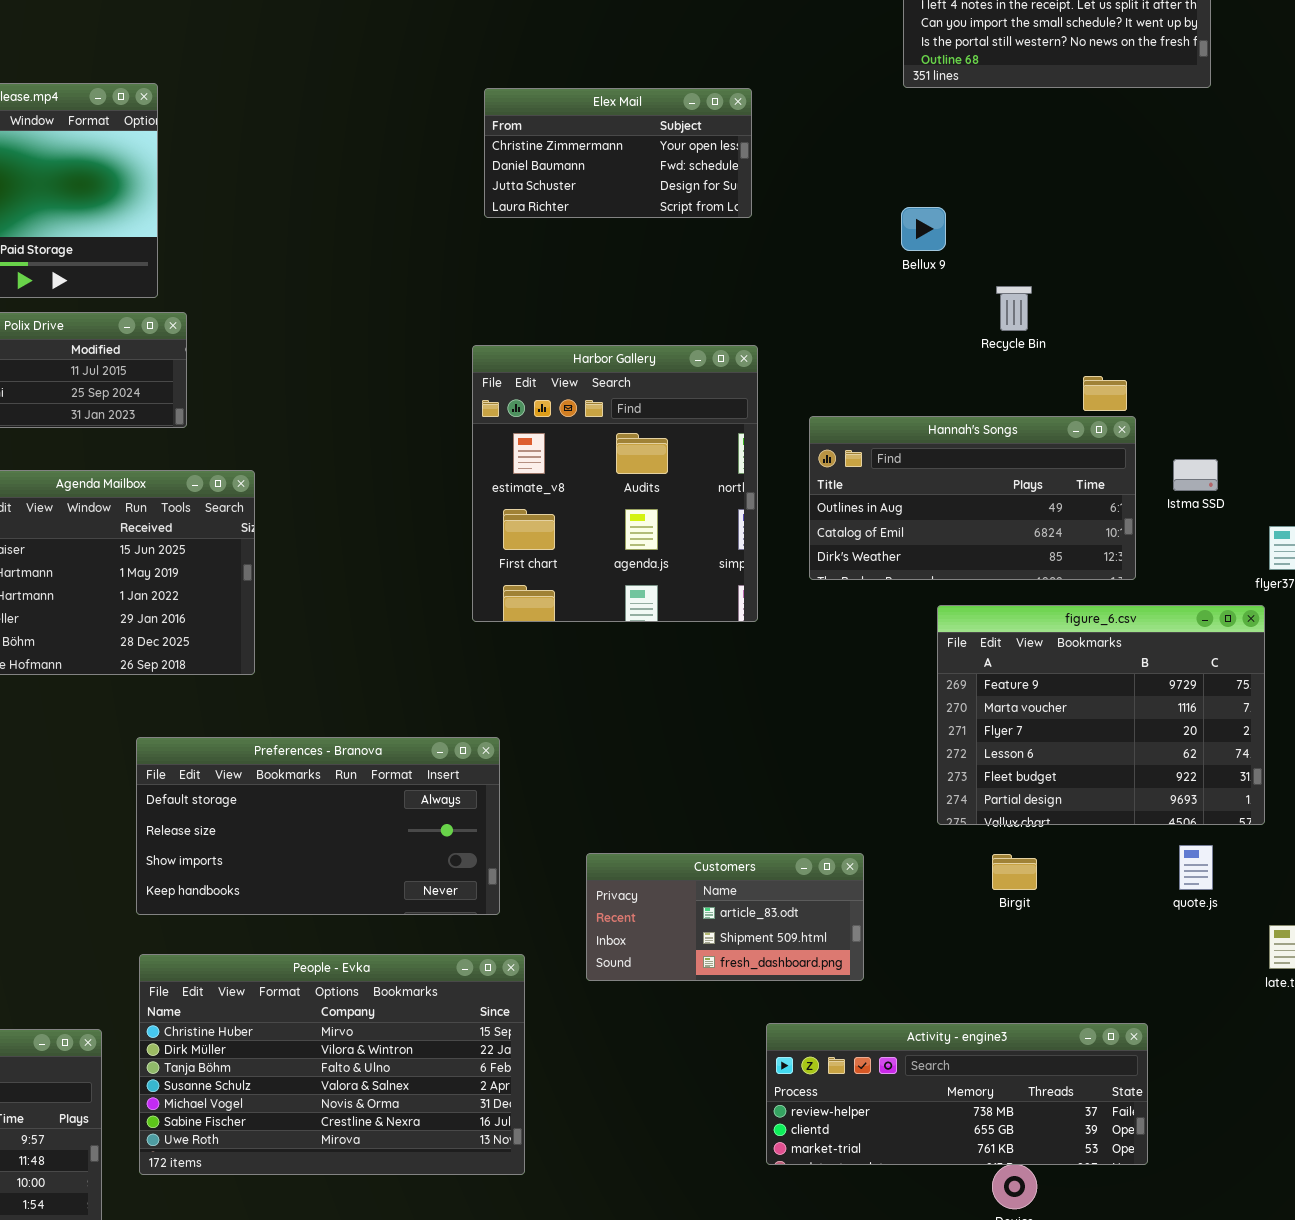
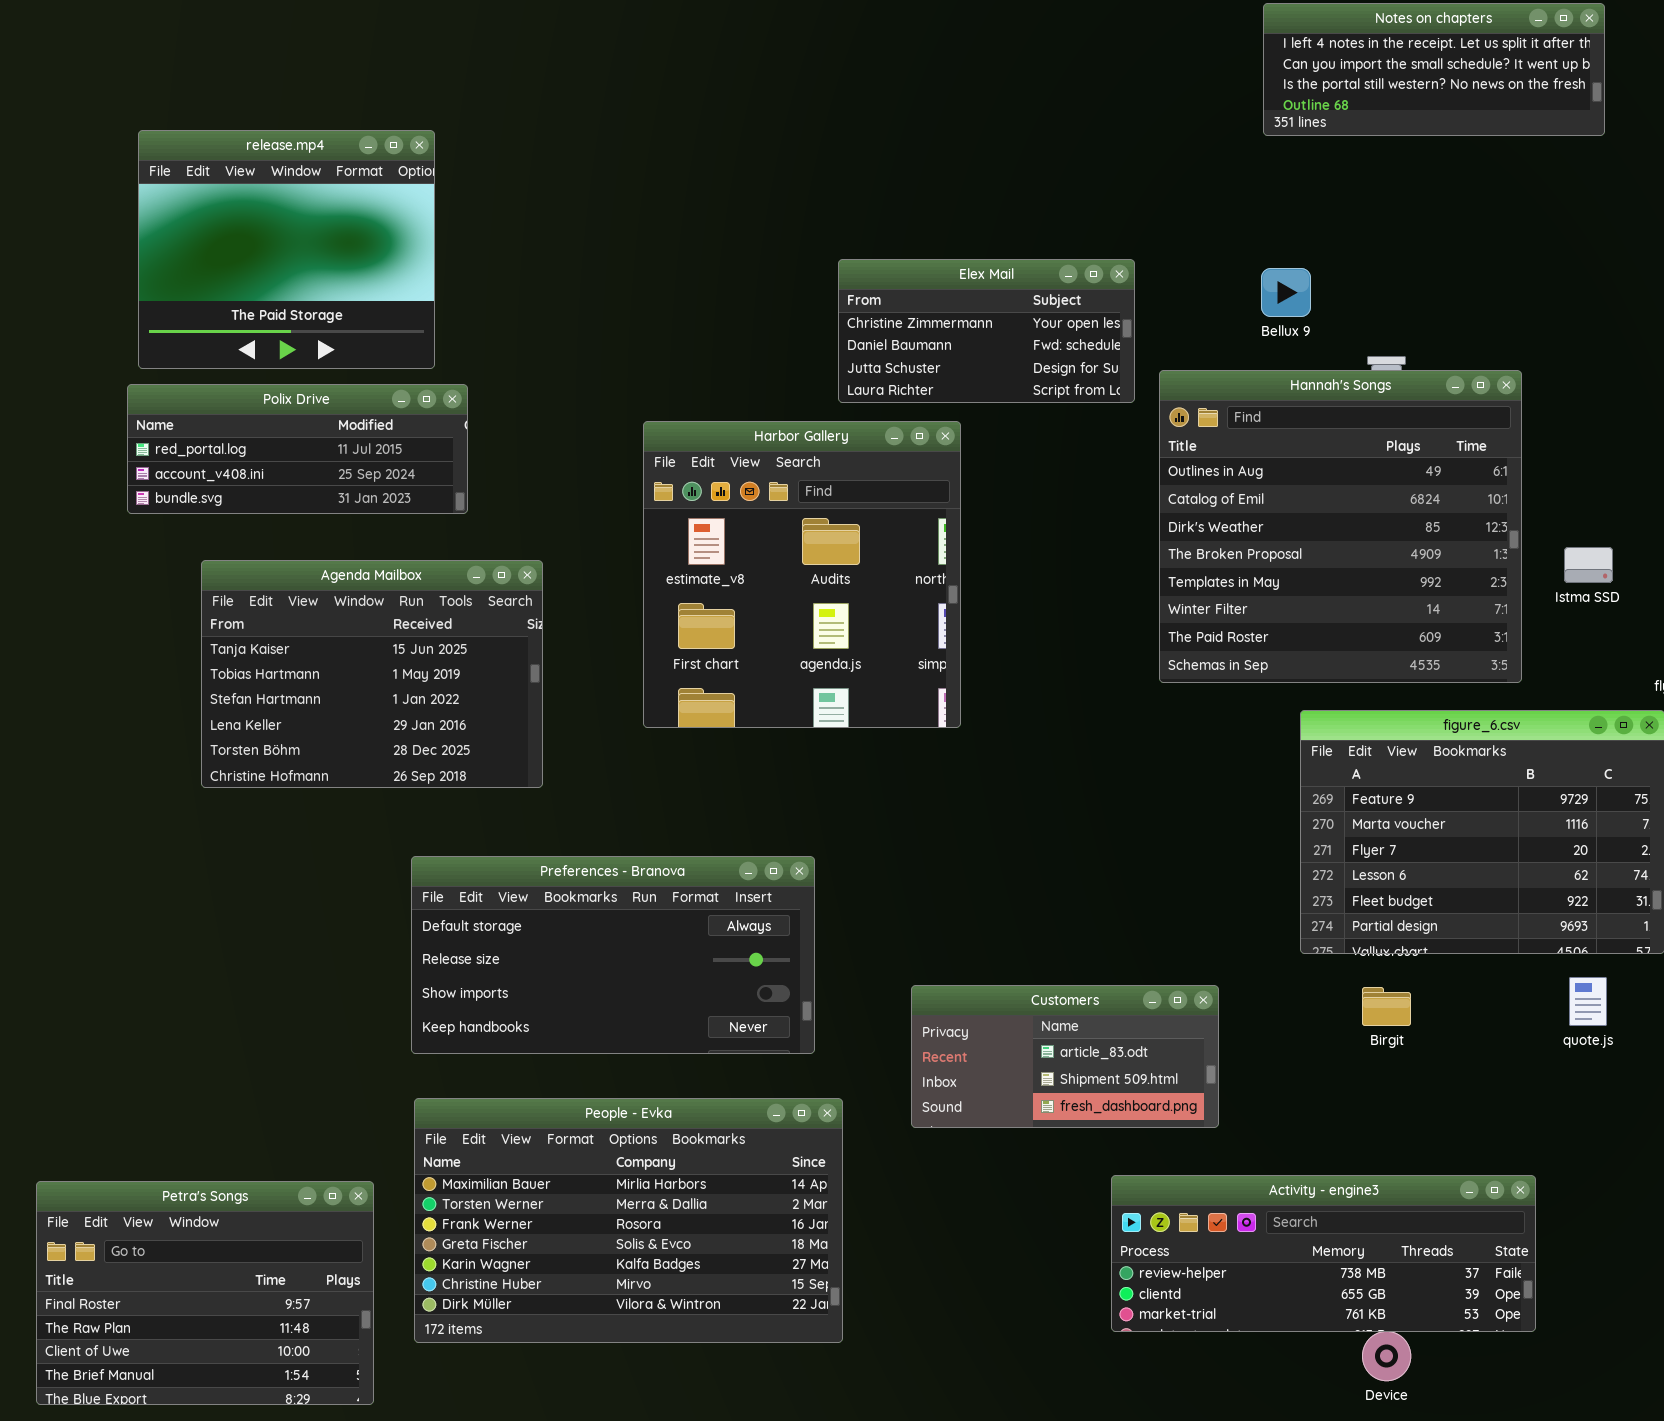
Elex Mail: [484,88,752,218] -> [838,259,1135,403], moved
Harbor Gallery: [472,345,758,622] -> [643,421,961,728], moved
Hannah's Songs: [809,416,1136,580] -> [1159,370,1522,683], resized
People - Evka: [139,954,525,1175] -> [414,1098,843,1343], scrolled up 5 rows

